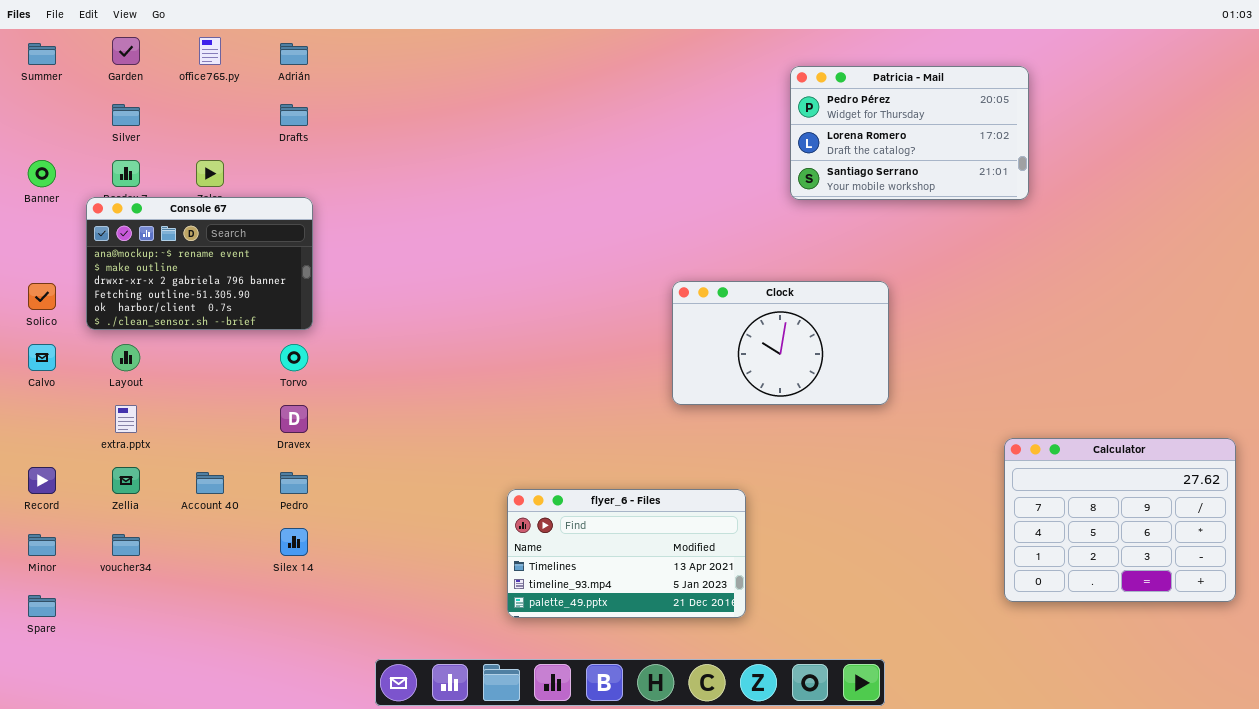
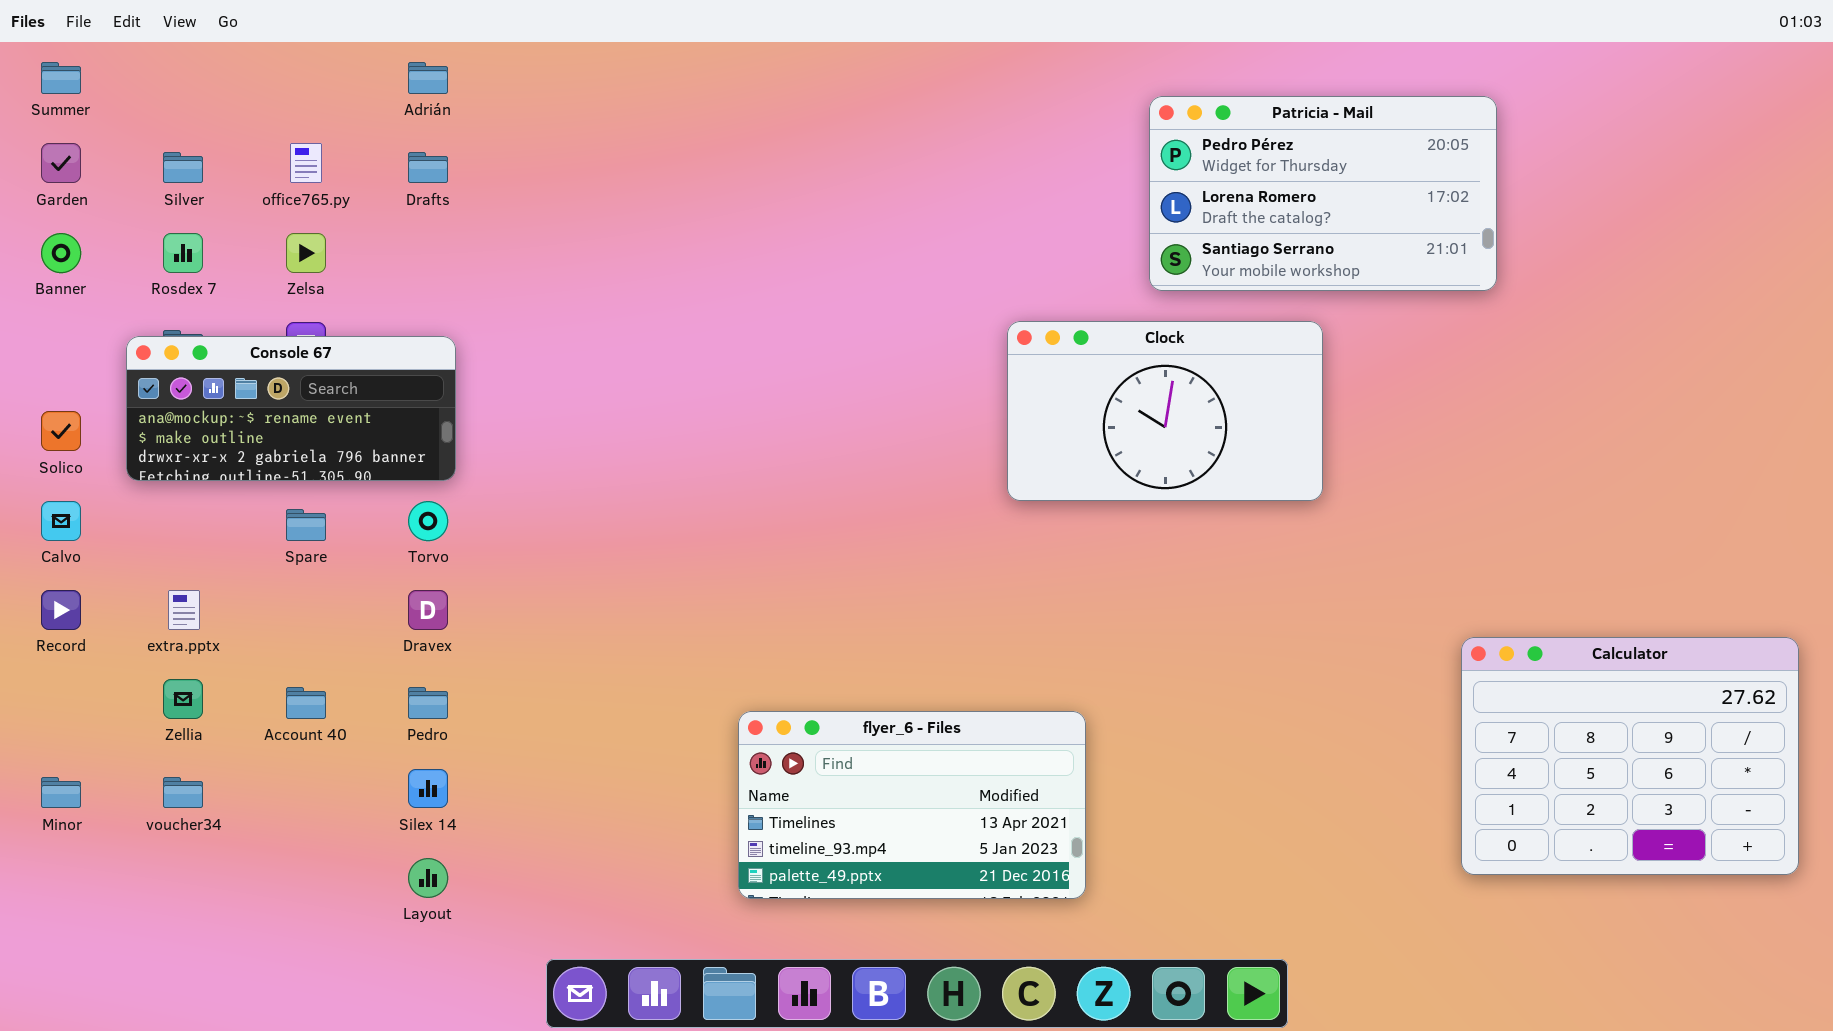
Garden: [112,37,140,65] -> [41,143,81,183], moved
office765.py: [199,37,221,65] -> [290,143,322,183], moved
Console 67: [86,197,313,330] -> [126,336,456,481], resized
Clock: [672,281,889,405] -> [1007,321,1323,501], moved
Layout: [112,344,140,371] -> [408,858,448,898], moved
Record: [28,467,56,494] -> [41,590,81,630], moved
Spare: [28,595,56,617] -> [286,509,326,541], moved

